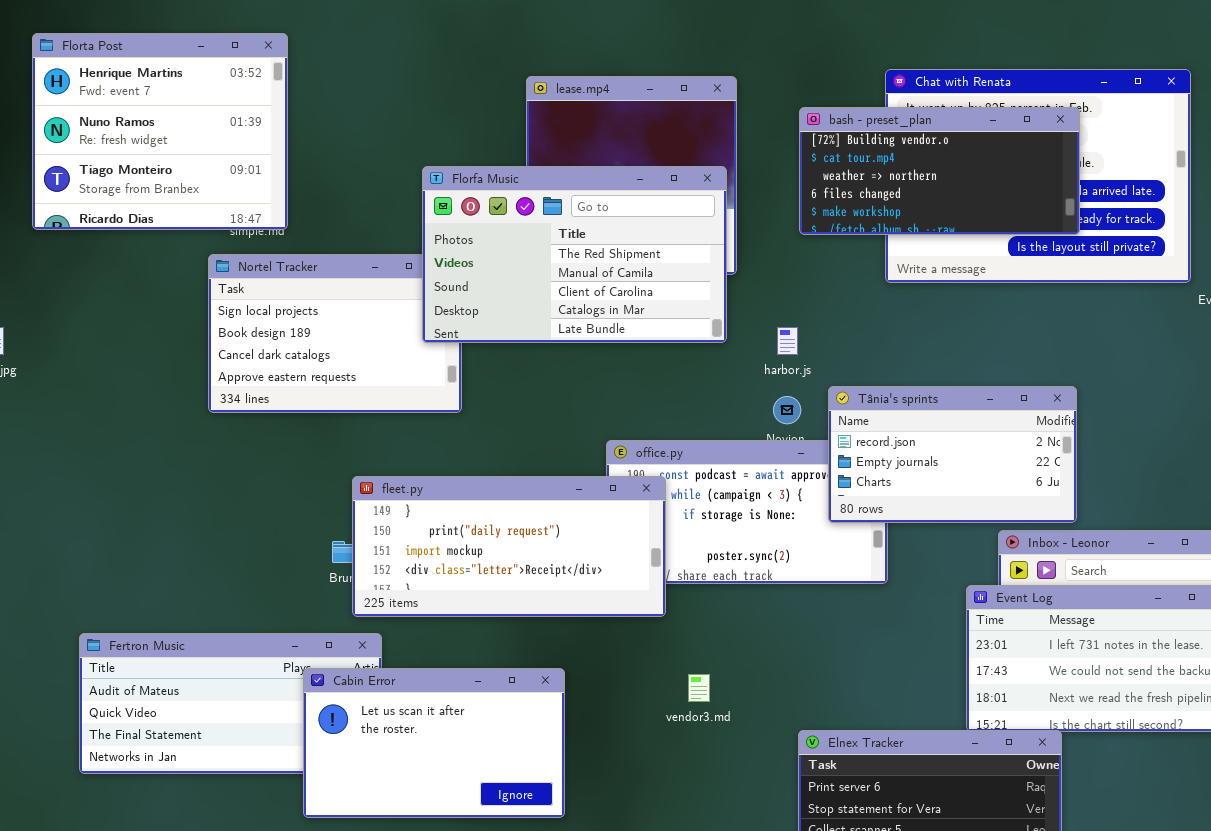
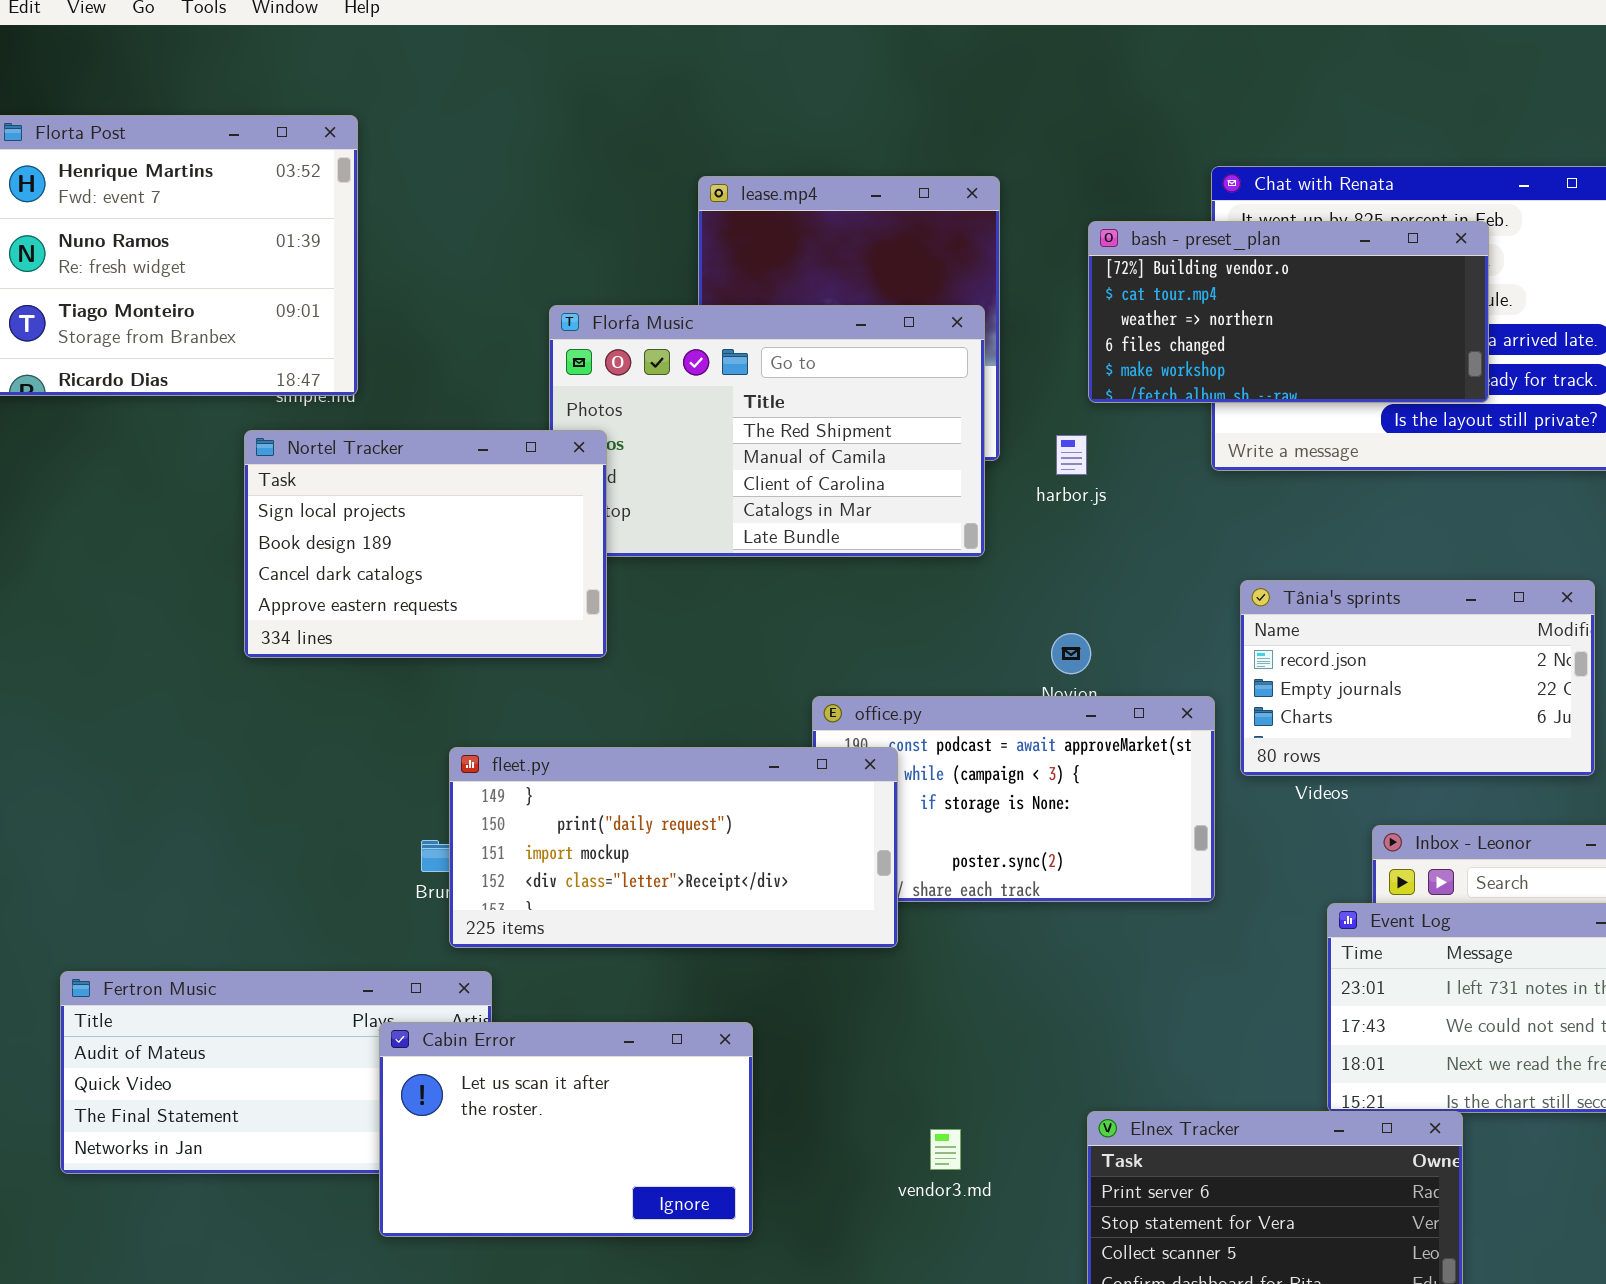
Nortel Tracker: [208,254,462,413] -> [244,430,607,658], raised
harbor.js: [777,327,798,355] -> [1056,435,1087,475], moved
Tânia's sprints: [828,386,1077,523] -> [1240,580,1595,776], moved
vendor3.md: [688,674,710,702] -> [930,1129,961,1170], moved

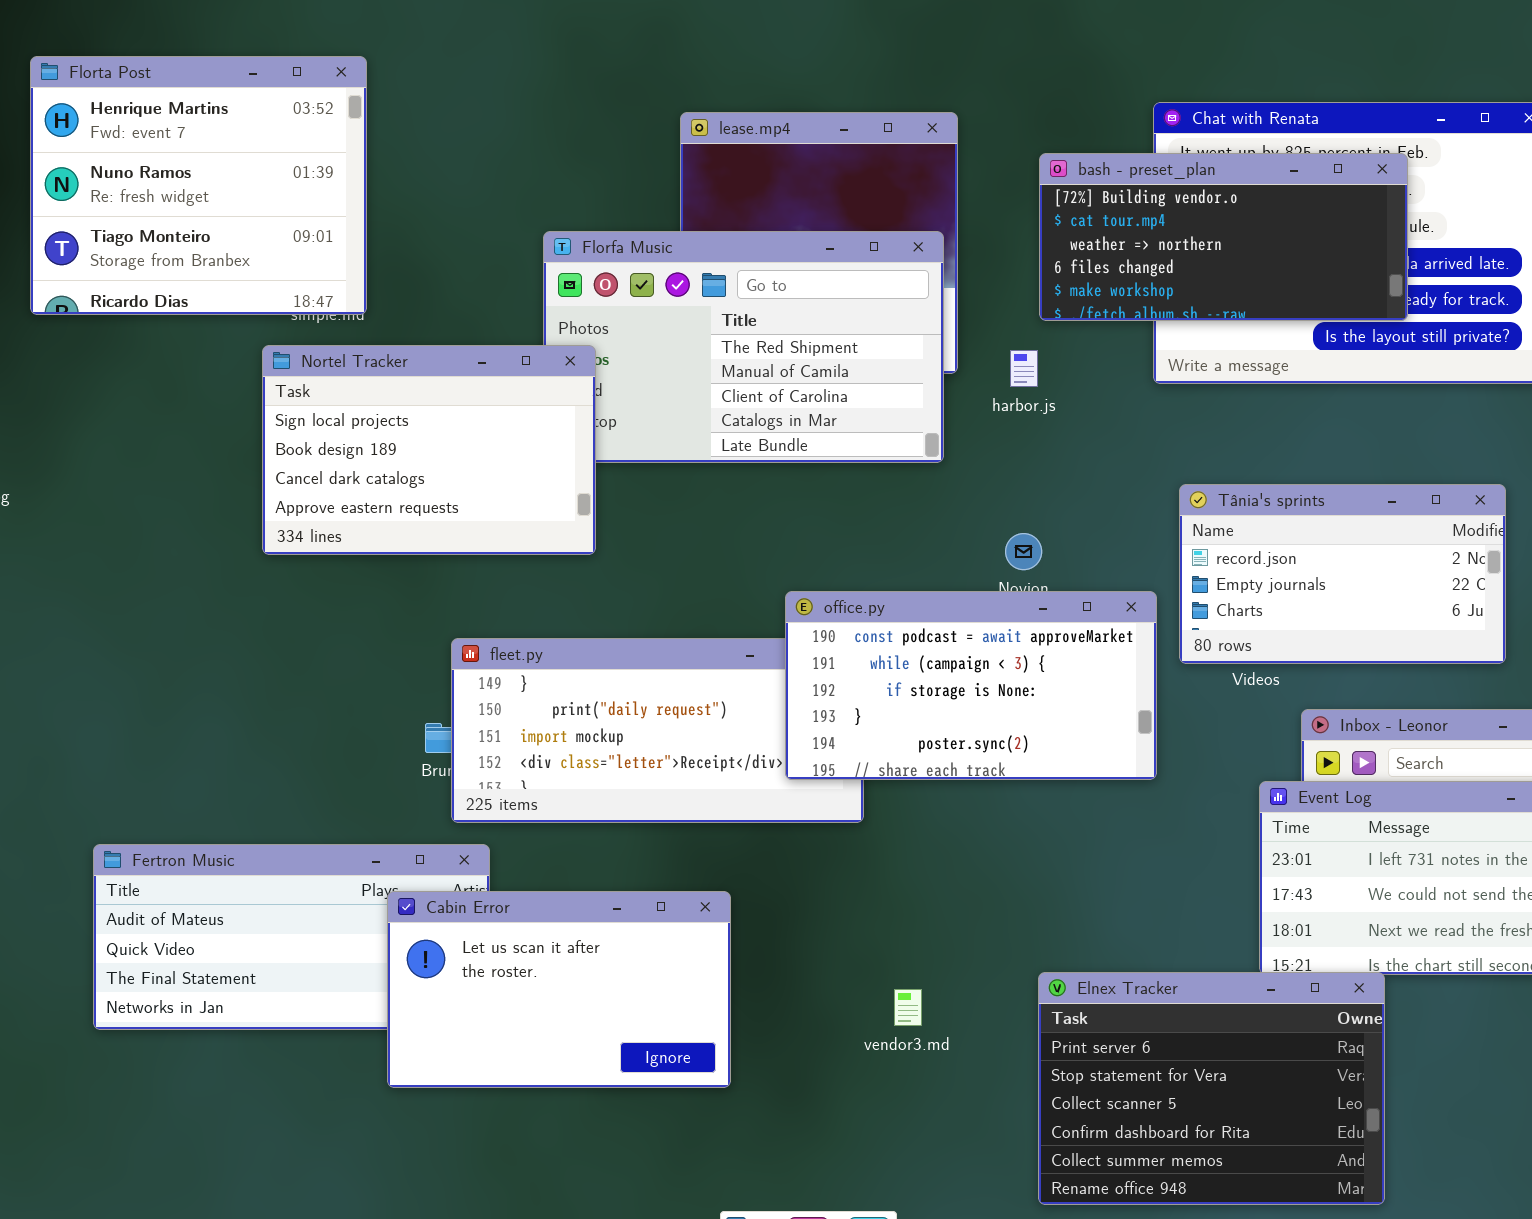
office.py: [812,696,1215,902] -> [785,591,1157,780], raised

